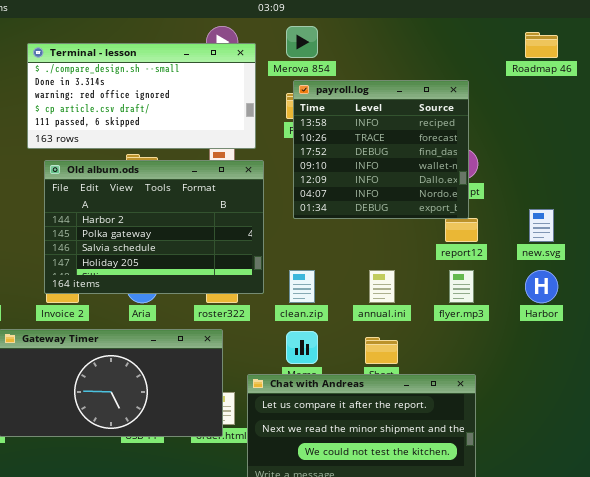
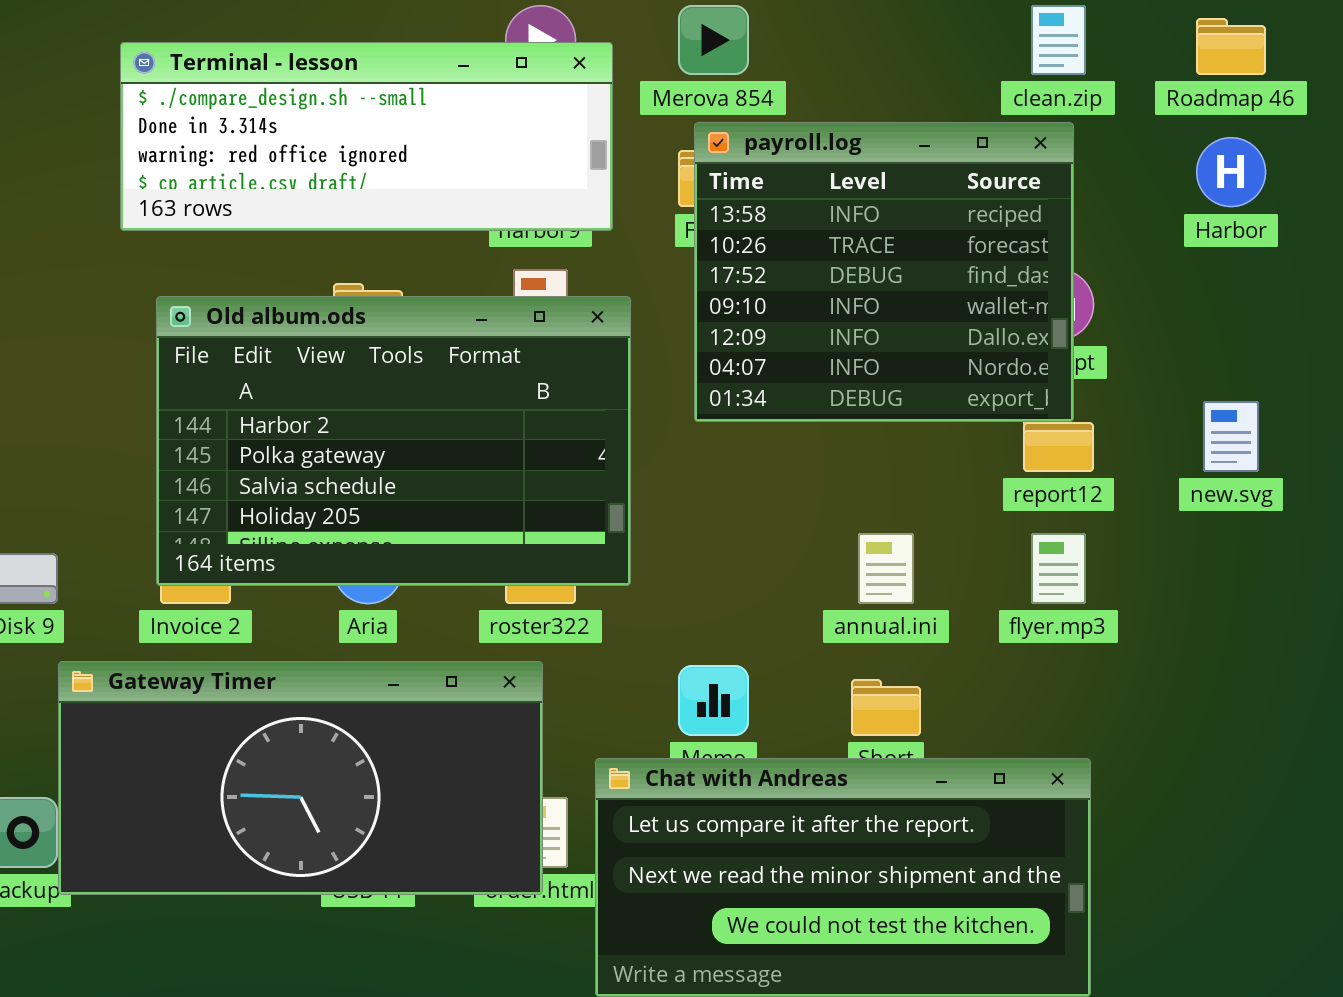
Terminal - lesson: [27,43,256,149] -> [120,42,613,231], resized
clean.zip: [289,270,315,303] -> [1031,5,1086,75], moved
Harbor: [525,270,558,303] -> [1196,137,1266,207], moved

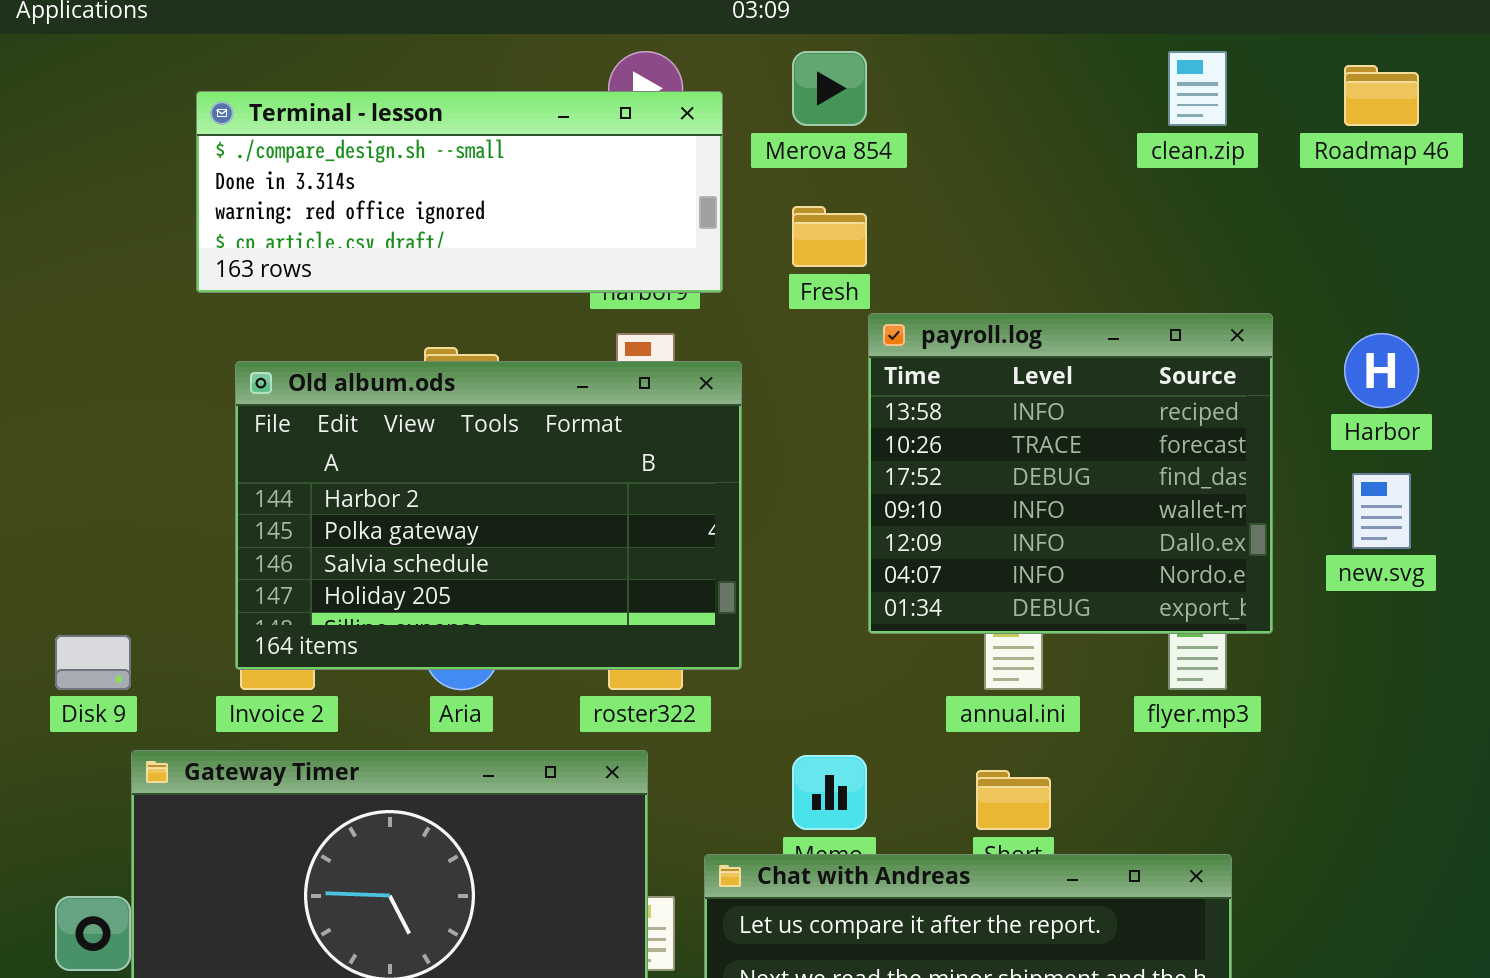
payroll.log: [694,122,1074,422] -> [868,313,1273,634], moved
Harbor: [1196,137,1266,207] -> [1344,333,1419,408], moved

